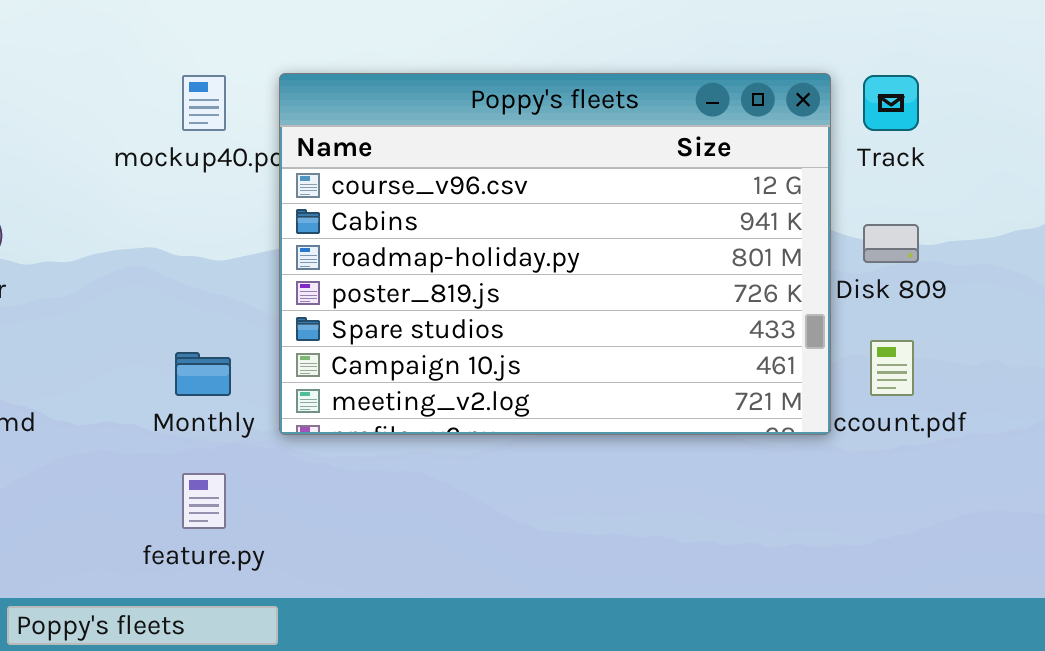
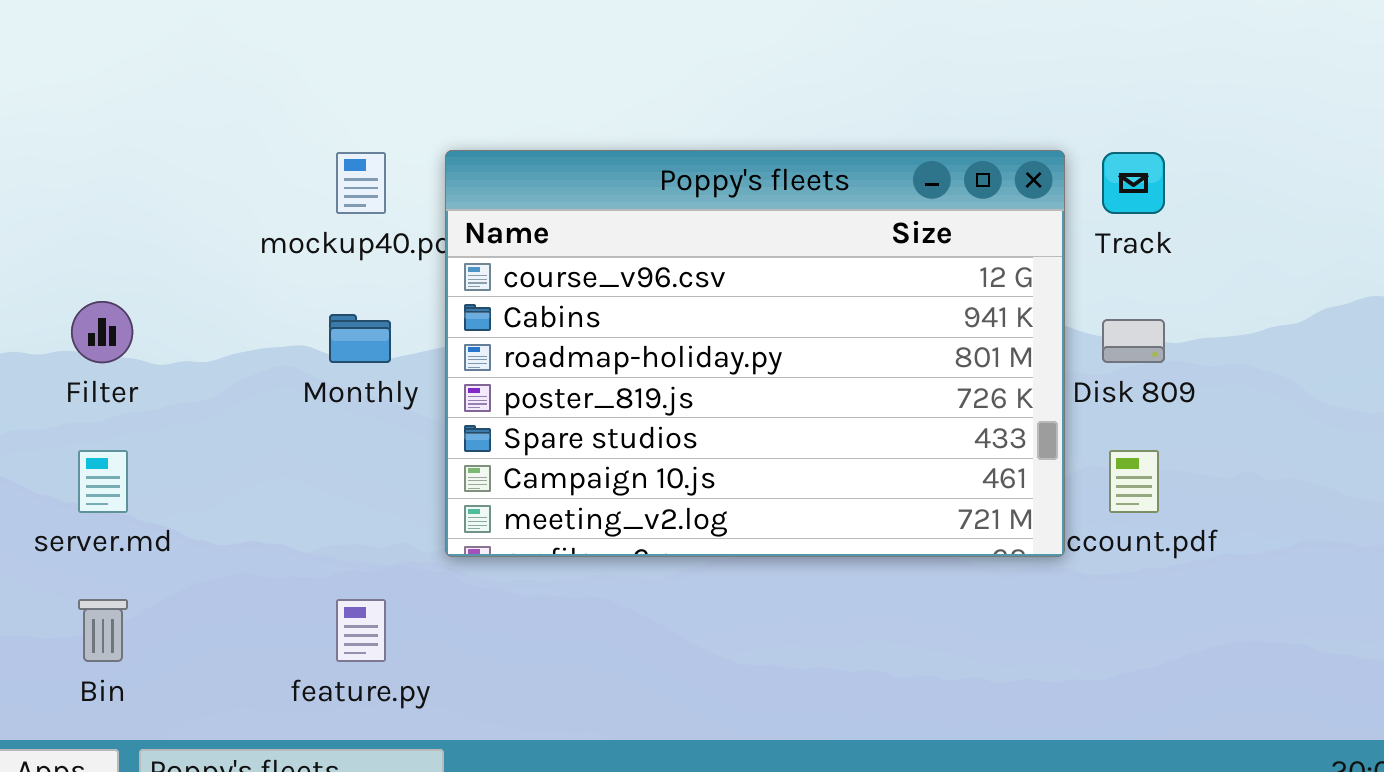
Monthly: [175,352,231,396] -> [329,314,391,363], moved

